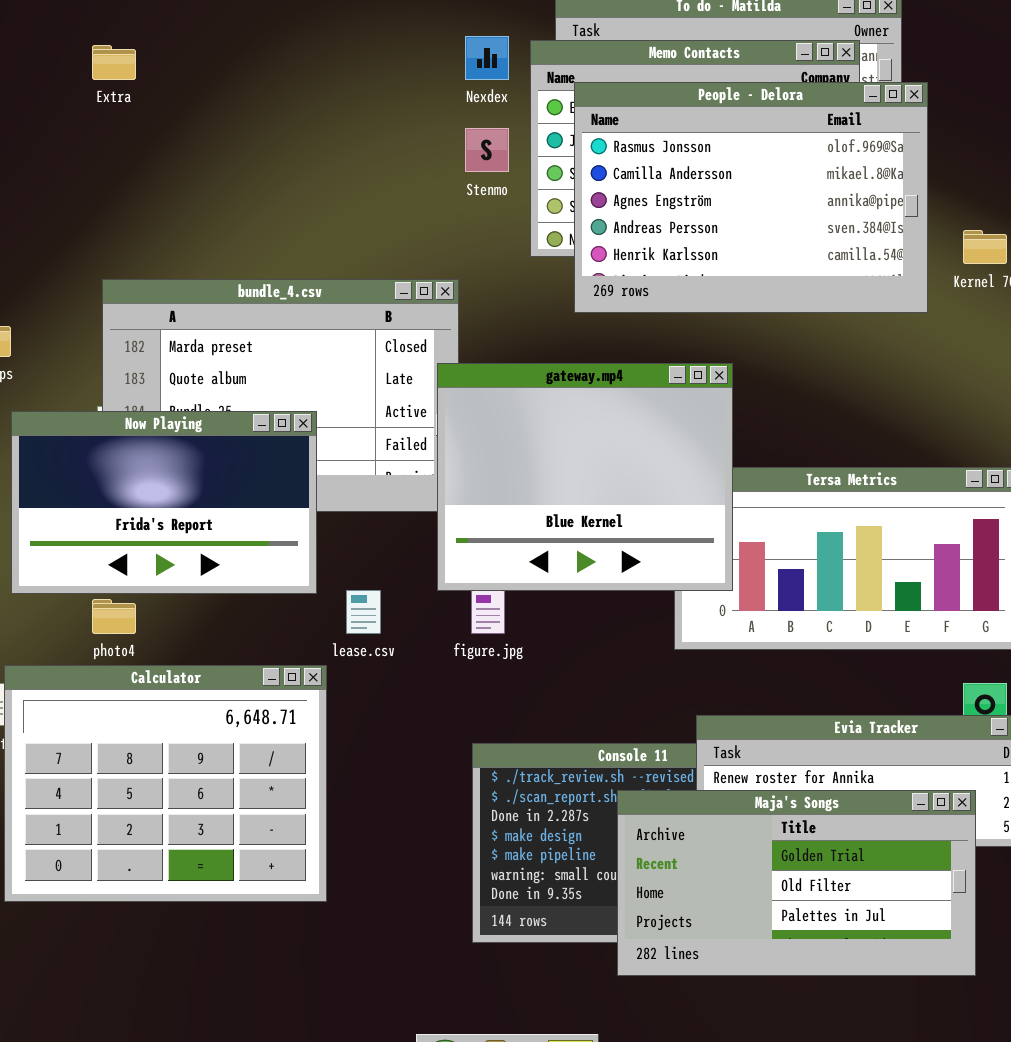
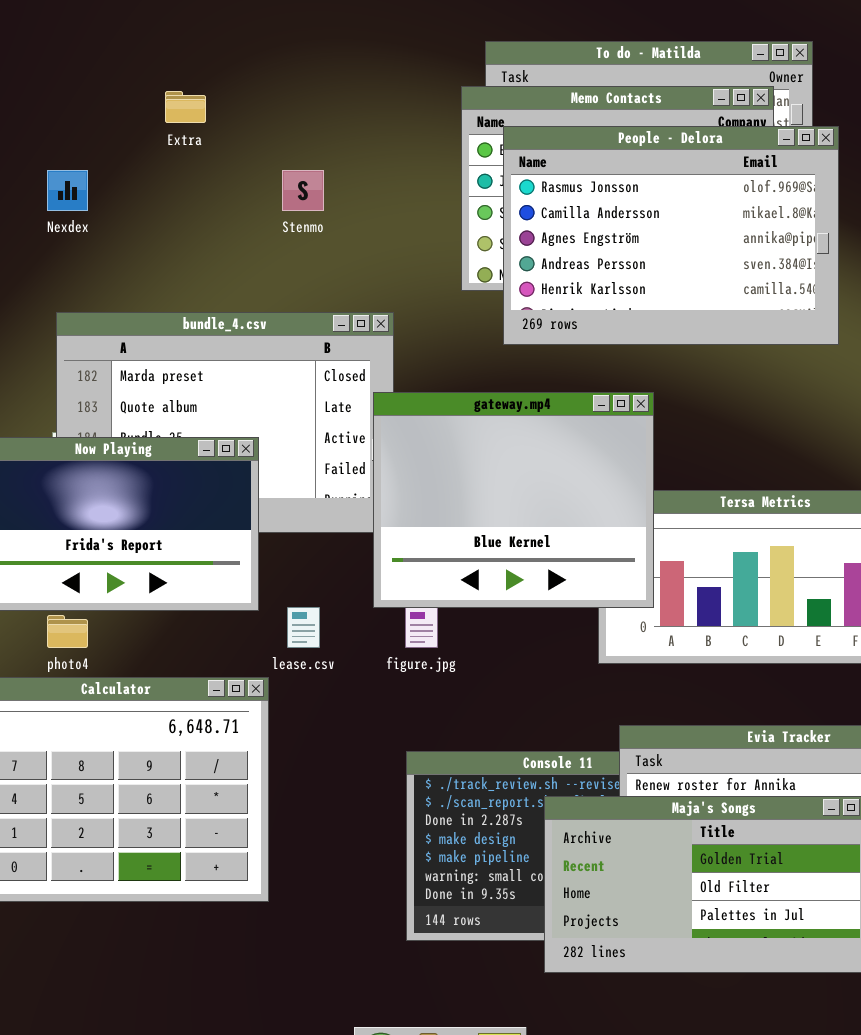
Nexdex: [465,36,509,80] -> [47,170,88,211], moved
Extra: [92,45,136,80] -> [165,91,206,123], moved
Stenmo: [465,128,509,172] -> [282,170,324,211], moved

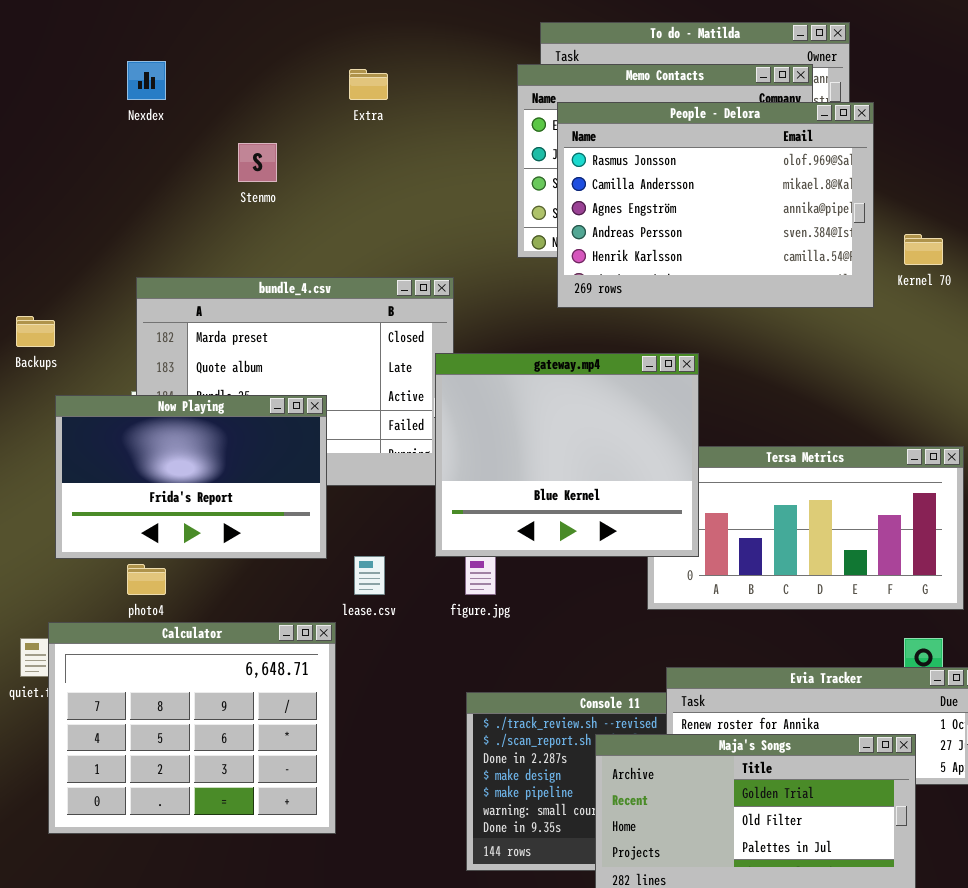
Extra: [165,91,206,123] -> [349,69,388,100], moved
Nexdex: [47,170,88,211] -> [127,61,166,100], moved
Stenmo: [282,170,324,211] -> [238,143,277,182], moved

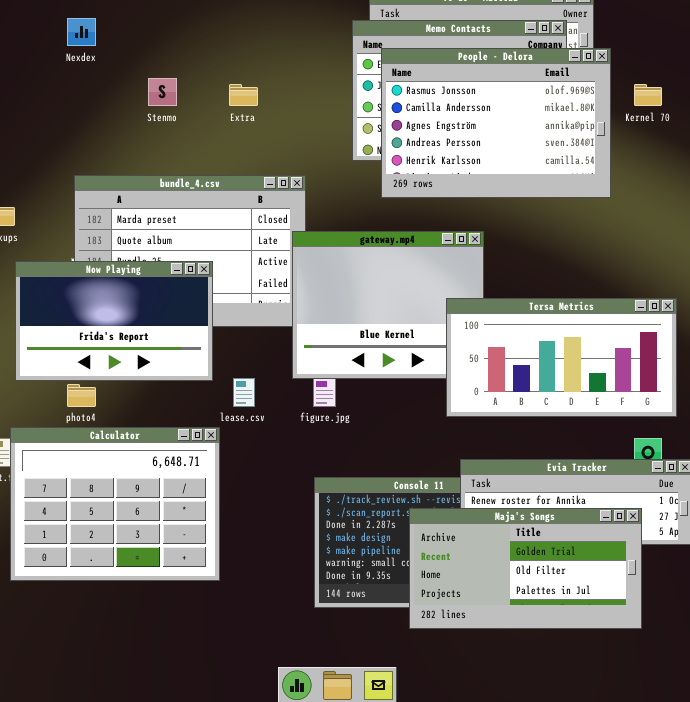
Extra: [349,69,388,100] -> [229,84,258,106], moved
Kernel 70: [904,234,943,265] -> [634,84,662,106], moved
Tersa Metrics: [647,446,964,610] -> [446,298,677,417], raised

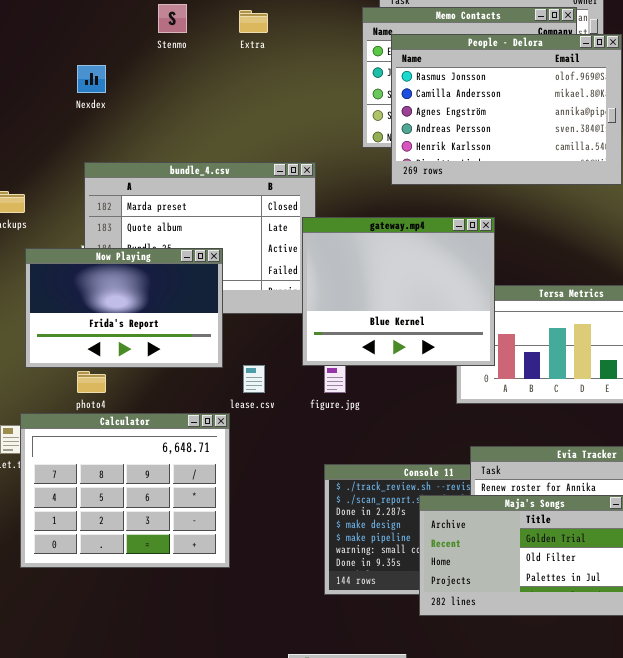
Nexdex: [67,18,96,46] -> [77,65,106,93], moved
Stenmo: [148,78,177,106] -> [158,4,187,33], moved
Extra: [229,84,258,106] -> [239,10,268,33], moved
gateway.mp4: [292,231,484,379] -> [302,217,495,366], raised

